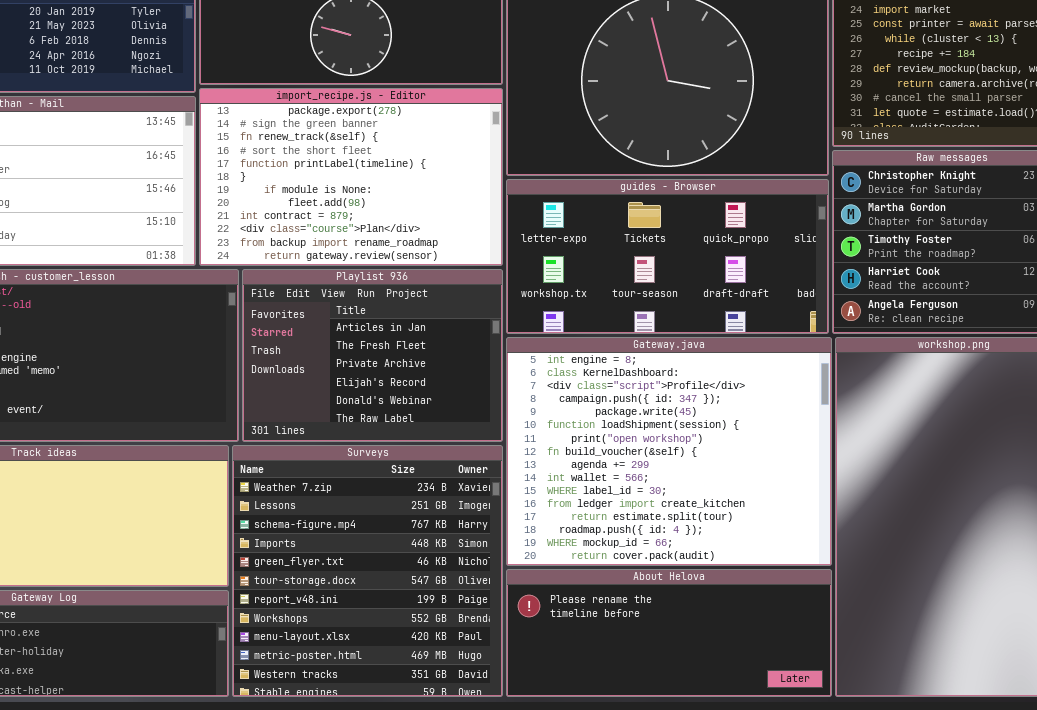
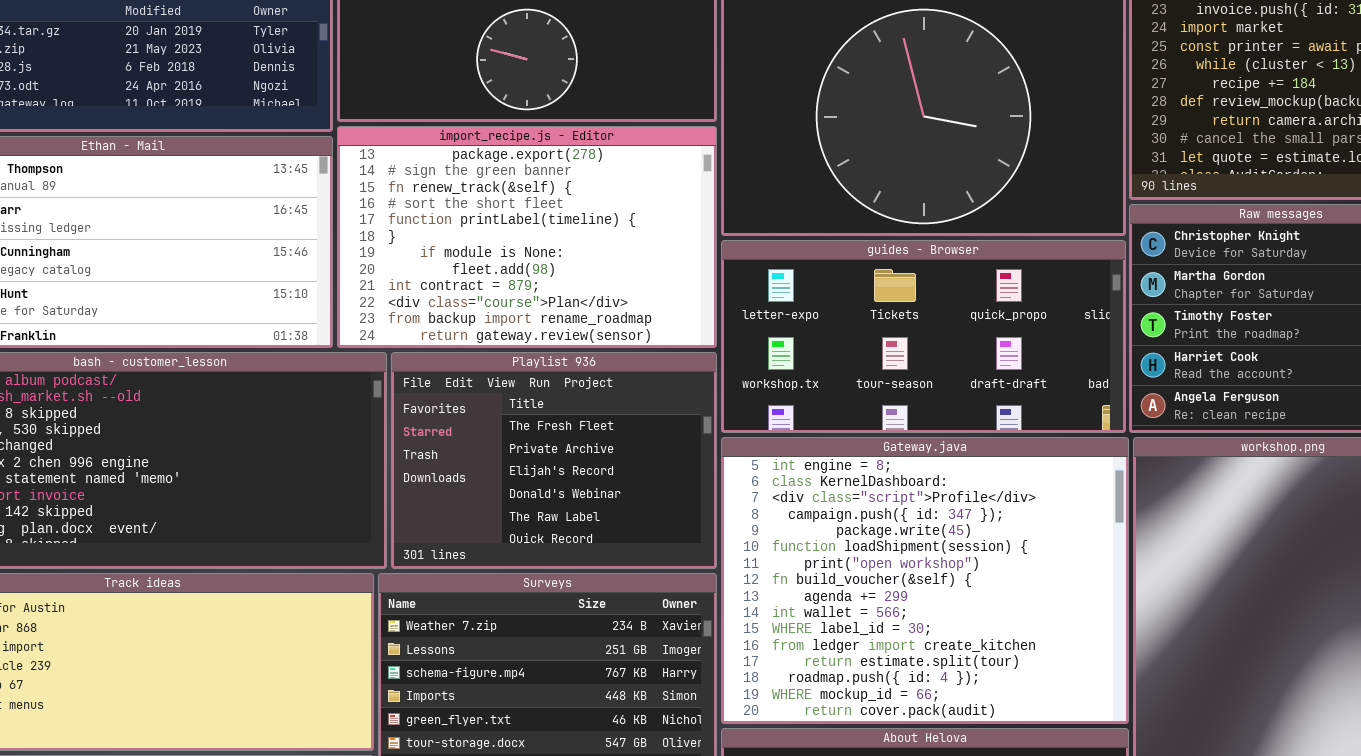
Playlist 936: [242,269,503,442] -> [391,352,717,569], scrolled down 1 row

